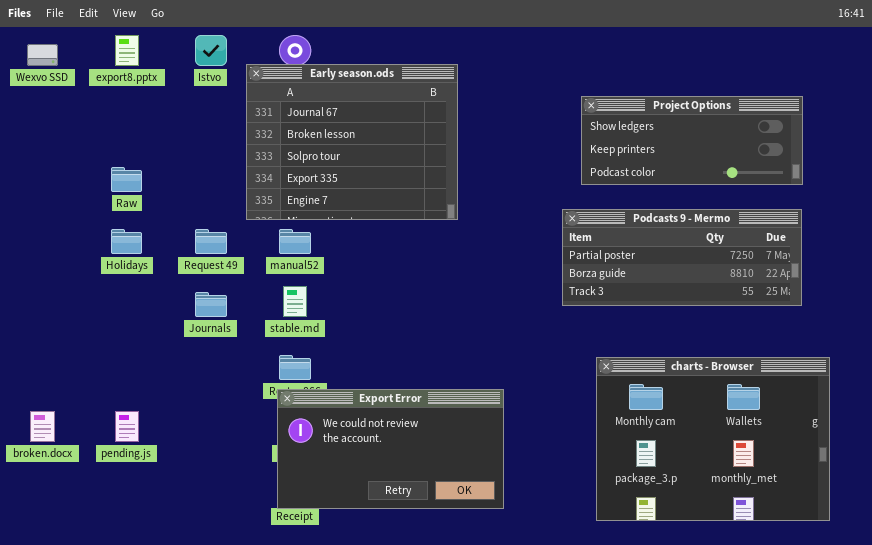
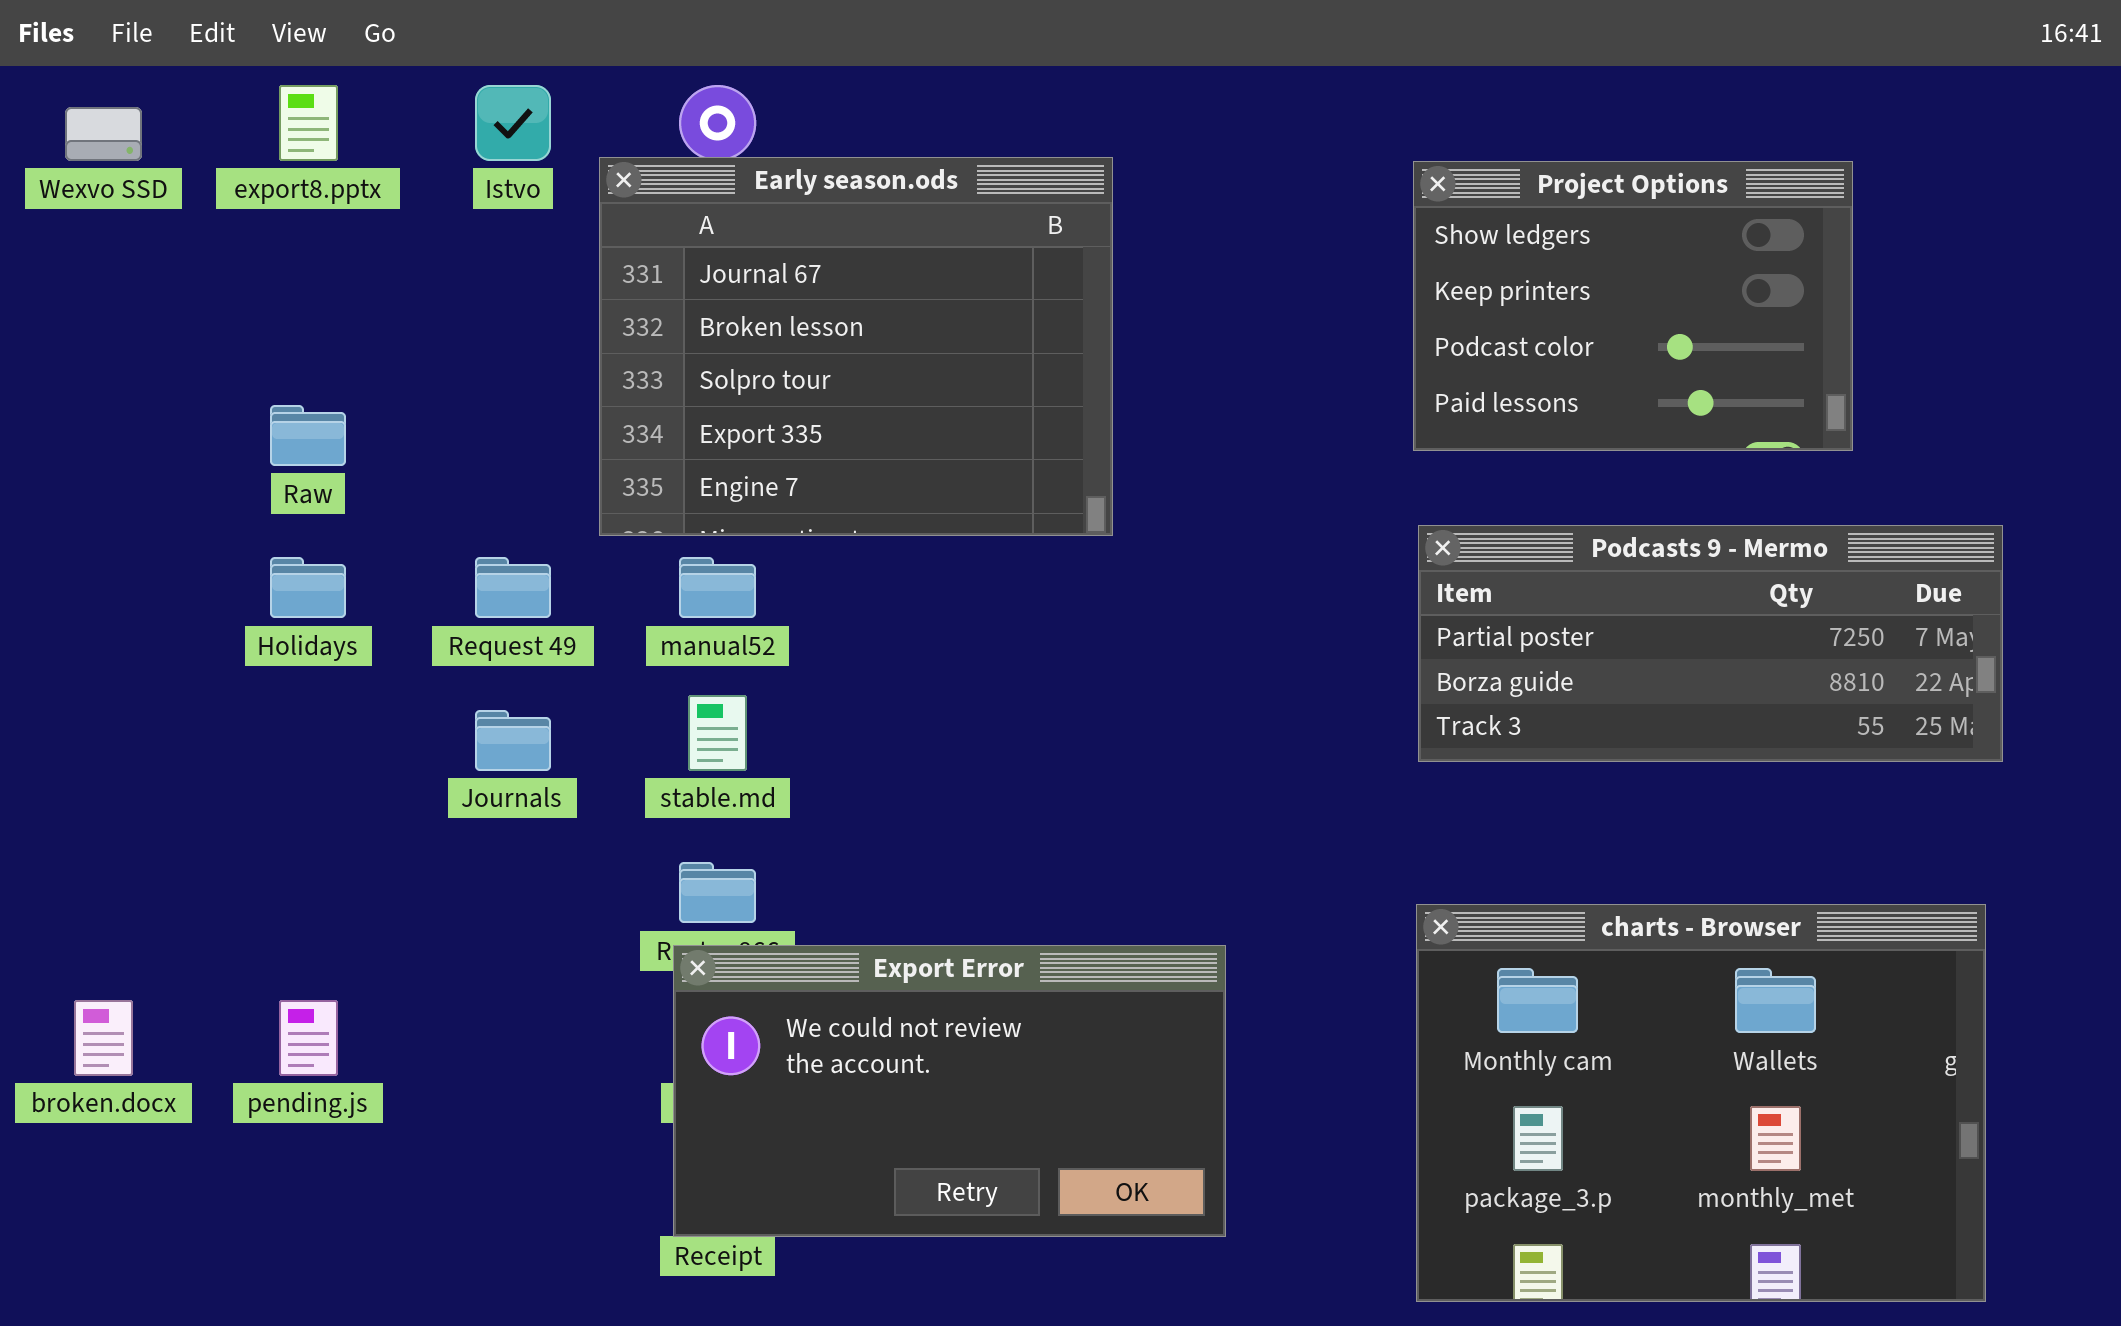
Project Options: [581,96,803,185] -> [1413,161,1853,451], resized
Podcasts 9 - Mermo: [562,209,802,306] -> [1418,525,2003,762], moved
charts - Browser: [596,357,830,521] -> [1416,904,1986,1302], moved

